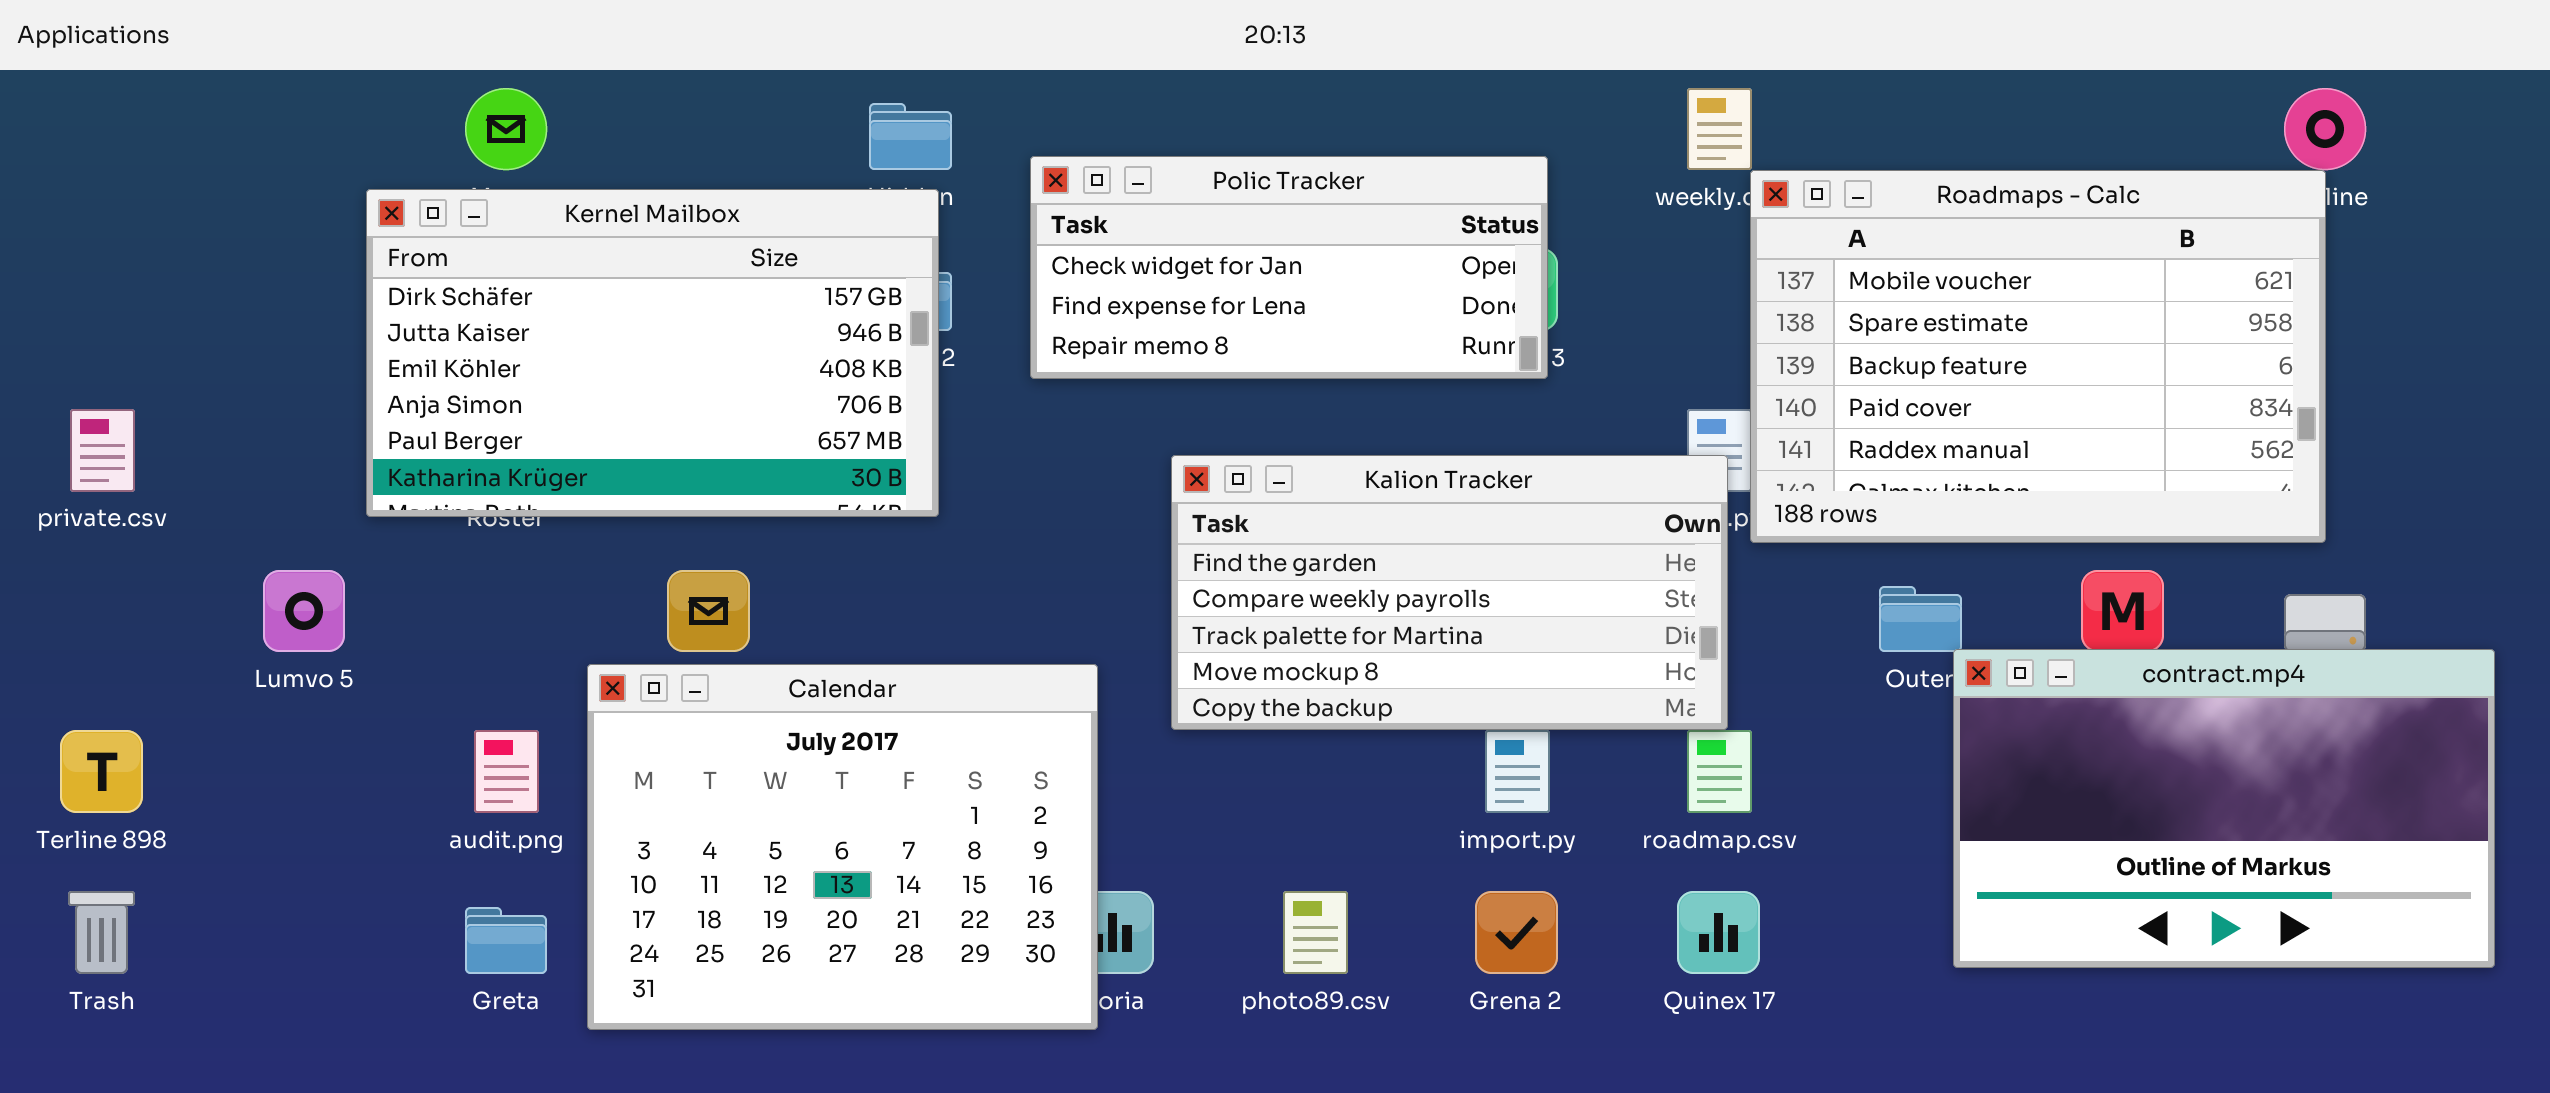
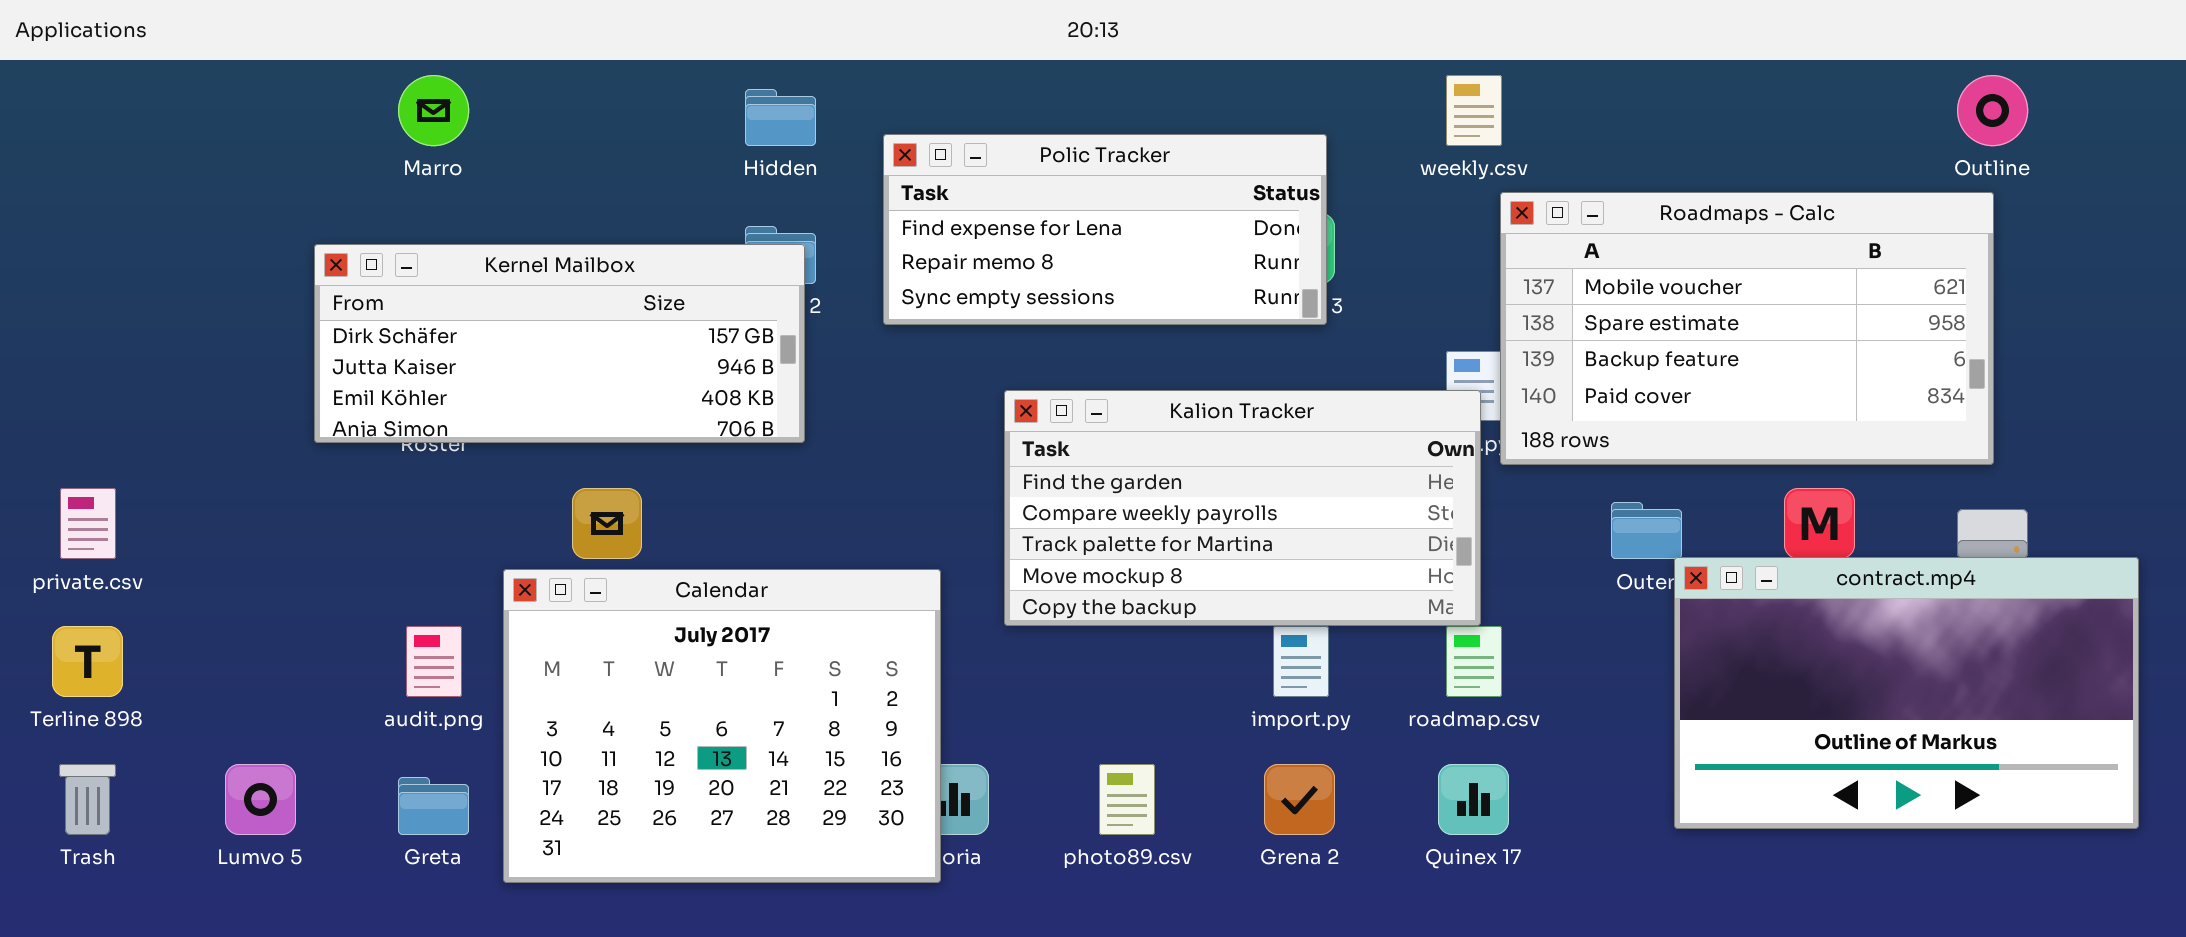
Polic Tracker: [1030,156,1548,379] -> [883,134,1327,325], scrolled down 1 row
Roadmaps - Calc: [1750,170,2326,543] -> [1500,192,1994,465], resized
Kernel Mailbox: [366,189,939,517] -> [314,244,805,443], resized
private.csv: [70,409,135,492] -> [60,488,116,559], moved
Lumvo 5: [263,570,345,652] -> [225,764,296,835], moved

